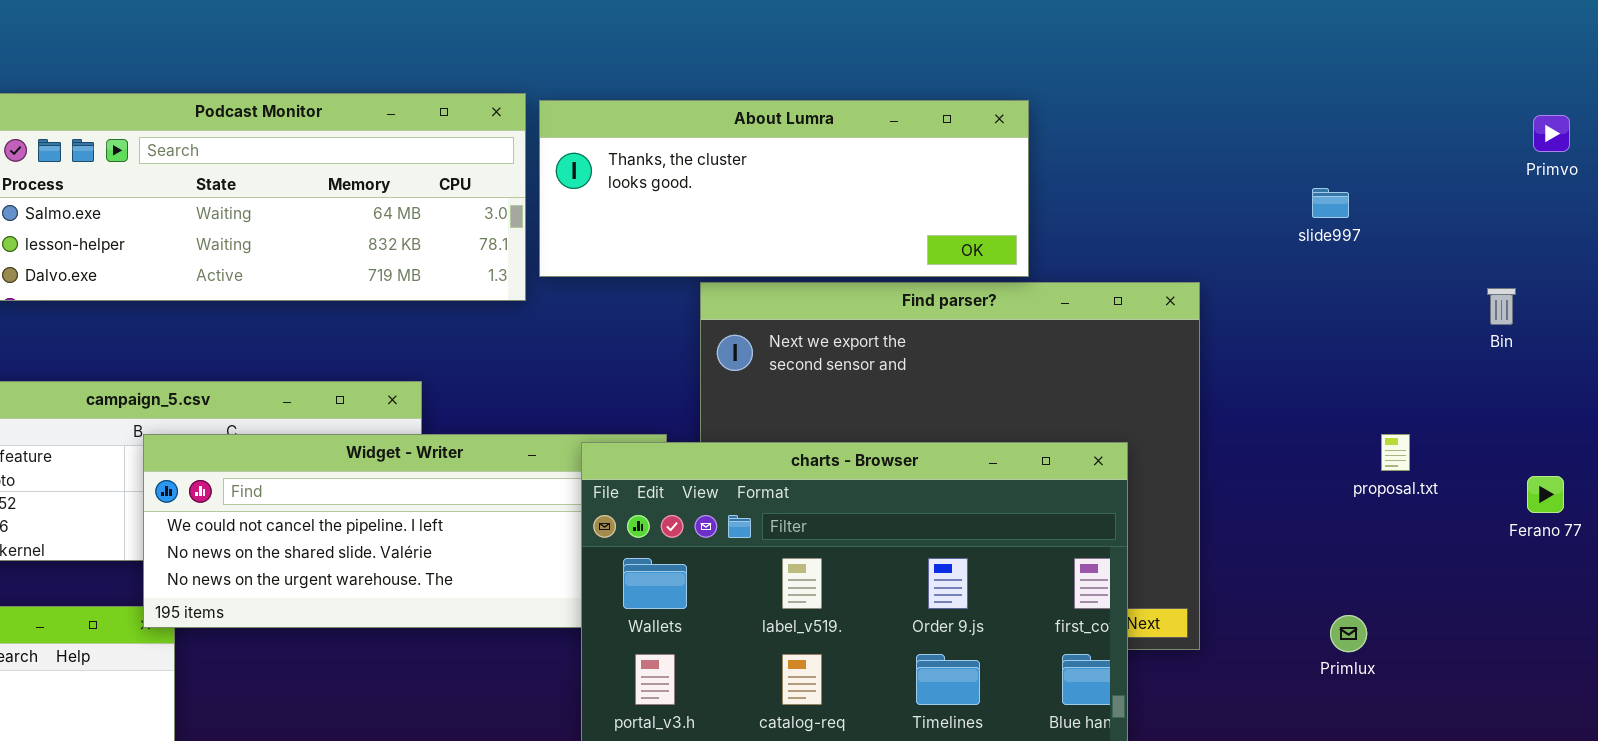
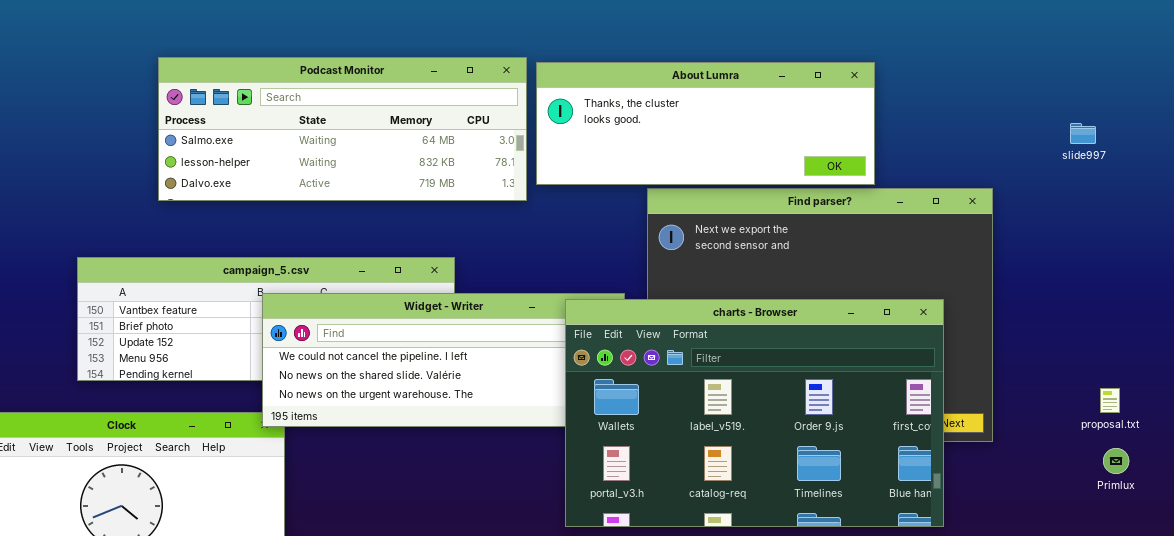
proposal.txt: [1381,434,1410,471] -> [1100,388,1120,413], moved
Primlux: [1330,615,1367,652] -> [1103,448,1129,474], moved

